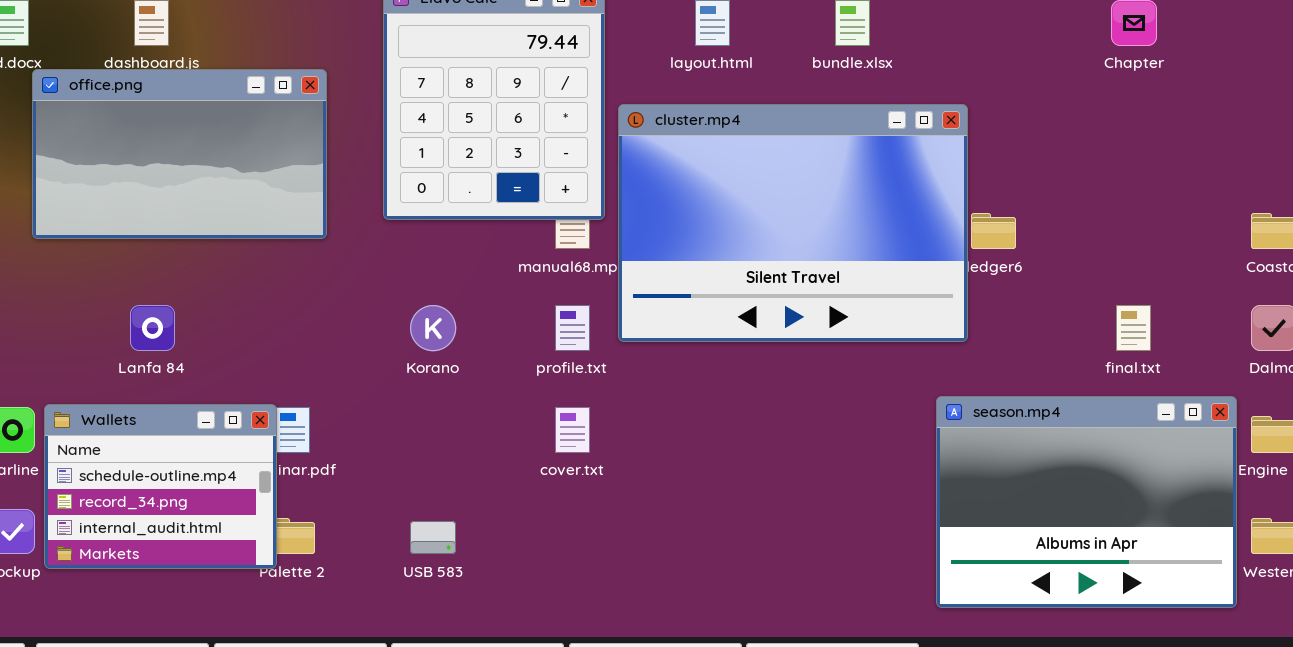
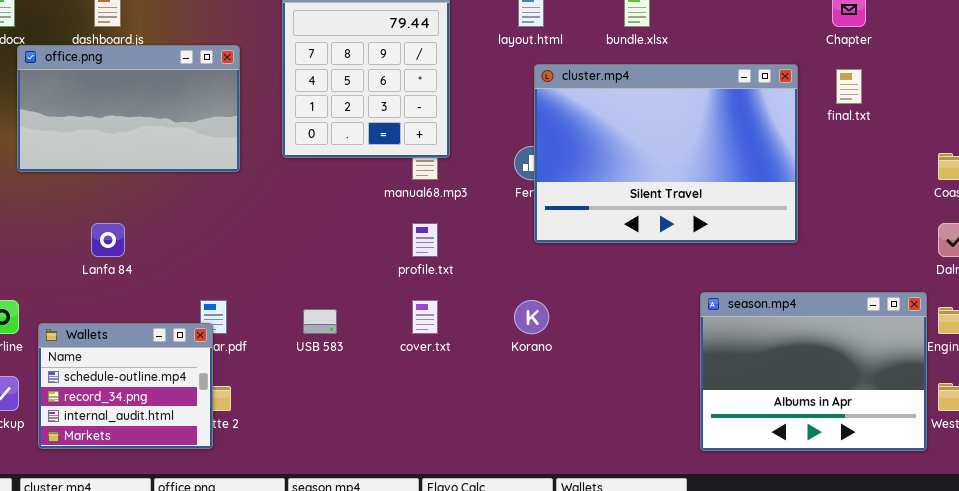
cluster.mp4: [618,104,968,342] -> [534,64,798,243], moved
Korano: [410,305,456,351] -> [514,300,549,334], moved
final.txt: [1116,305,1151,351] -> [836,69,862,104], moved
Wallets: [44,404,277,569] -> [38,323,213,449], moved
USB 583: [410,521,456,554] -> [303,309,337,334], moved

